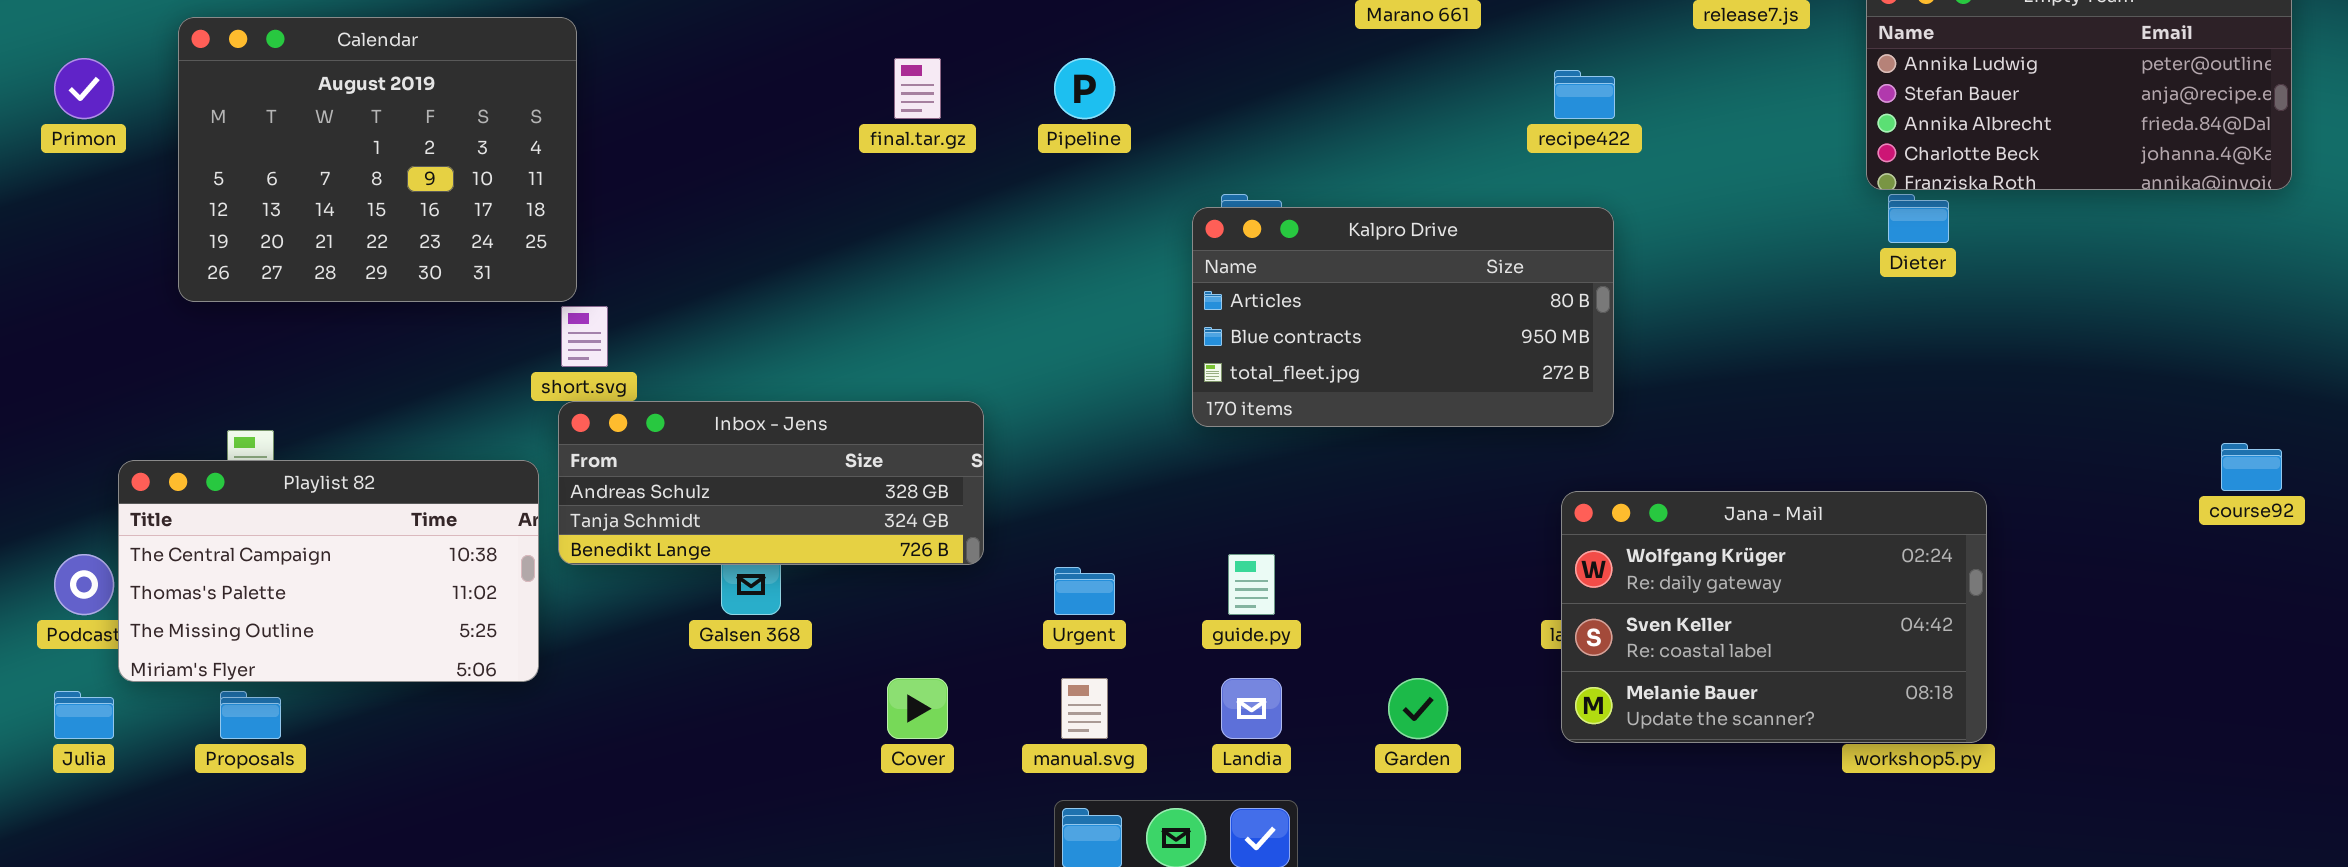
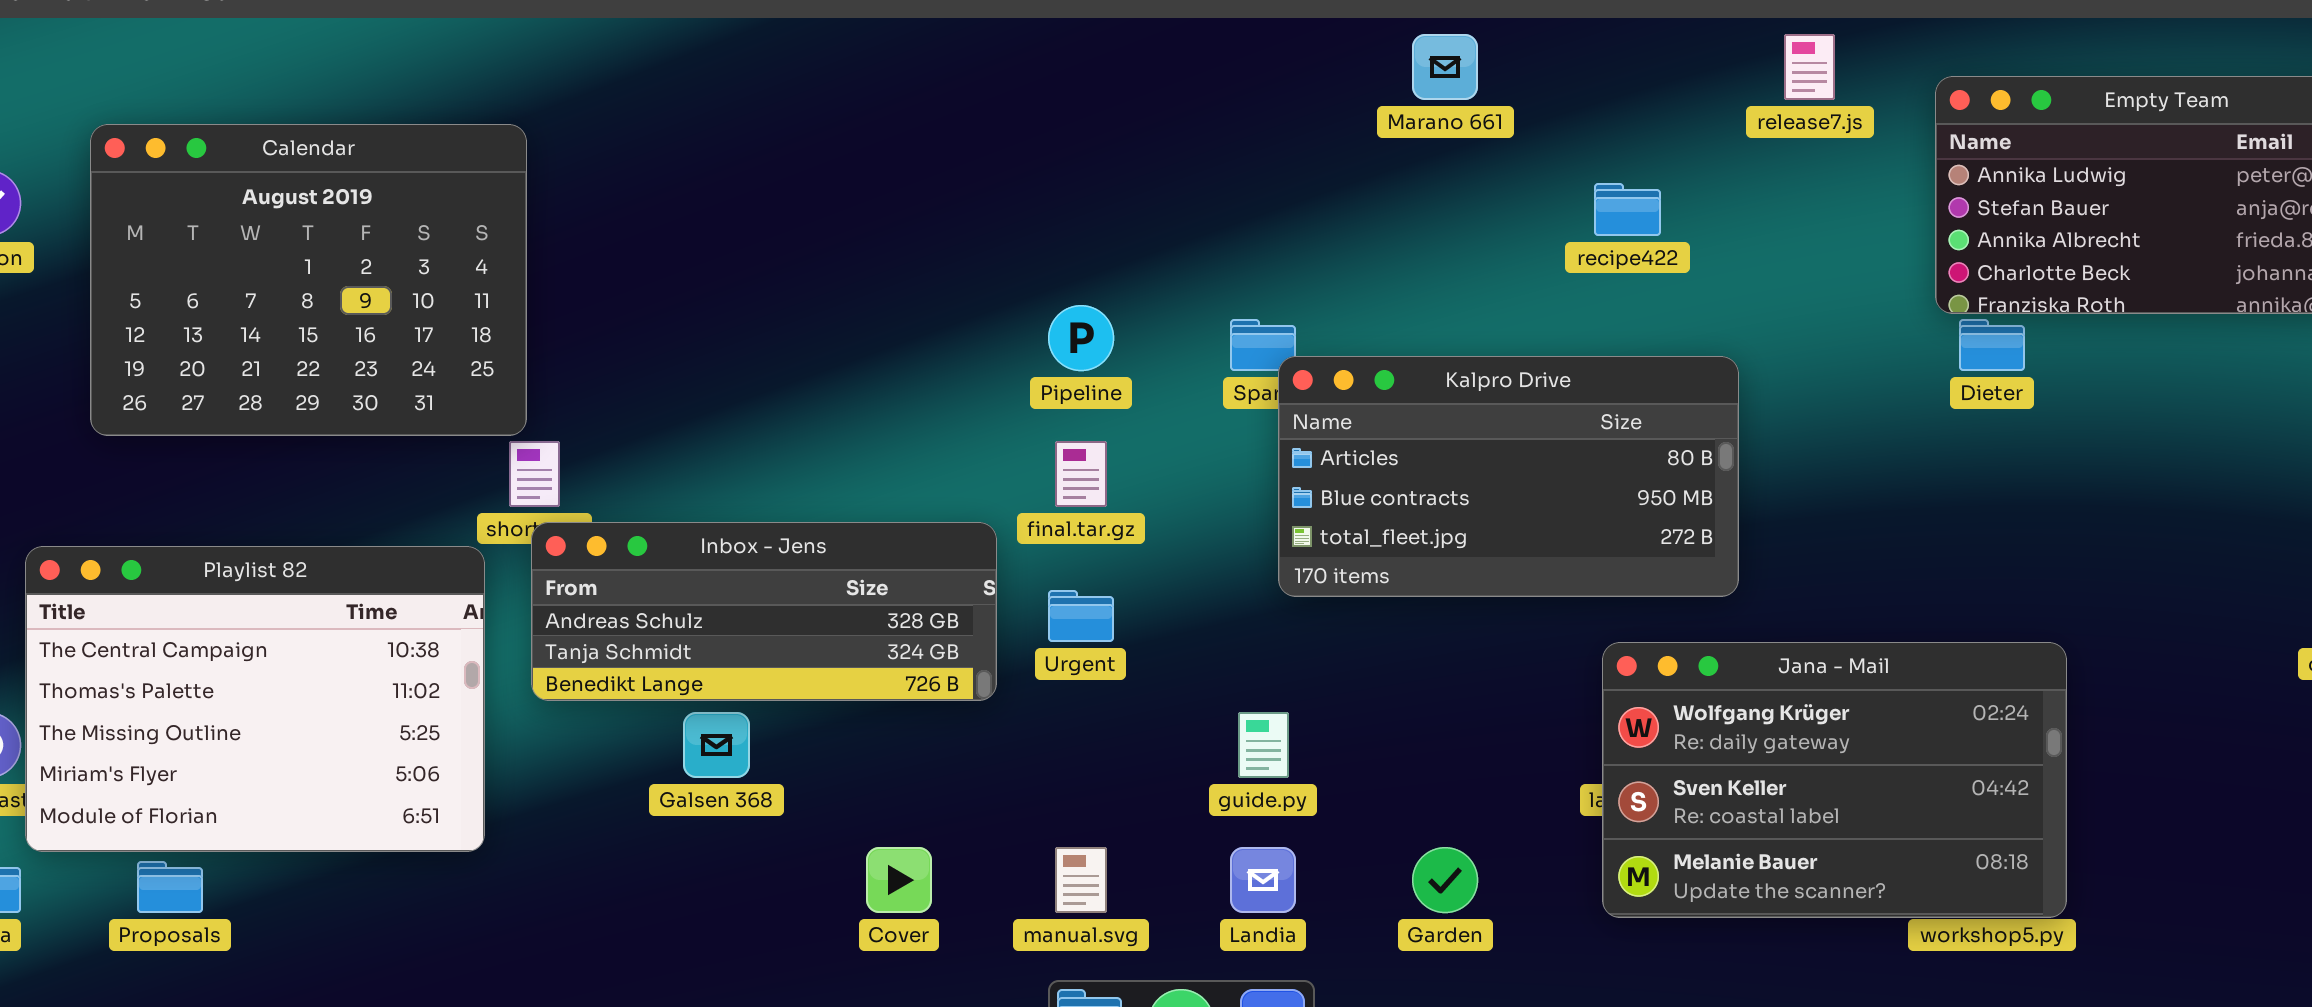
final.tar.gz: [894,58,941,119] -> [1055,441,1107,507], moved
Pipeline: [1054,58,1115,119] -> [1048,305,1114,371], moved
Kalpro Drive: [1192,207,1614,427] -> [1278,356,1739,597], moved
Inbox - Jens: [558,401,984,565] -> [531,522,997,701], moved
Playlist 82: [118,460,539,682] -> [25,546,485,852], resized
Urgent: [1054,567,1115,615] -> [1048,590,1114,642], moved

